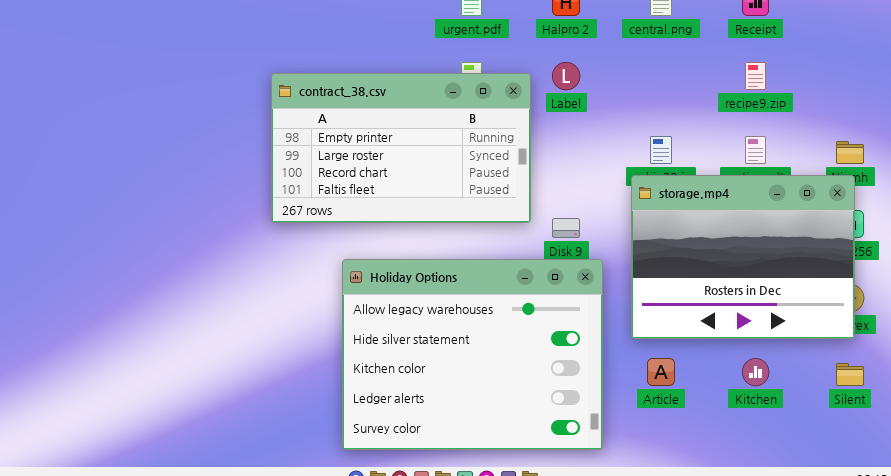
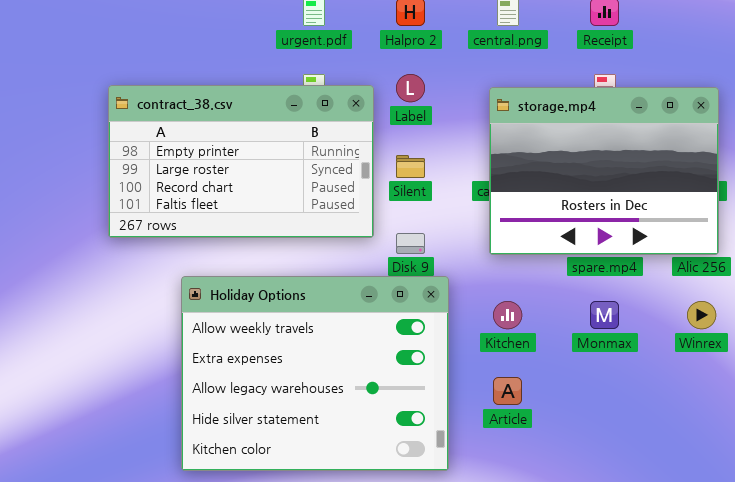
storage.mp4: [631,175,855,339] -> [489,87,719,255], moved
Holiday Options: [342,259,603,450] -> [181,276,449,471], scrolled up 2 rows
Kitchen: [742,358,769,386] -> [493,301,522,329], moved
Silent: [836,363,864,386] -> [396,155,425,178], moved

